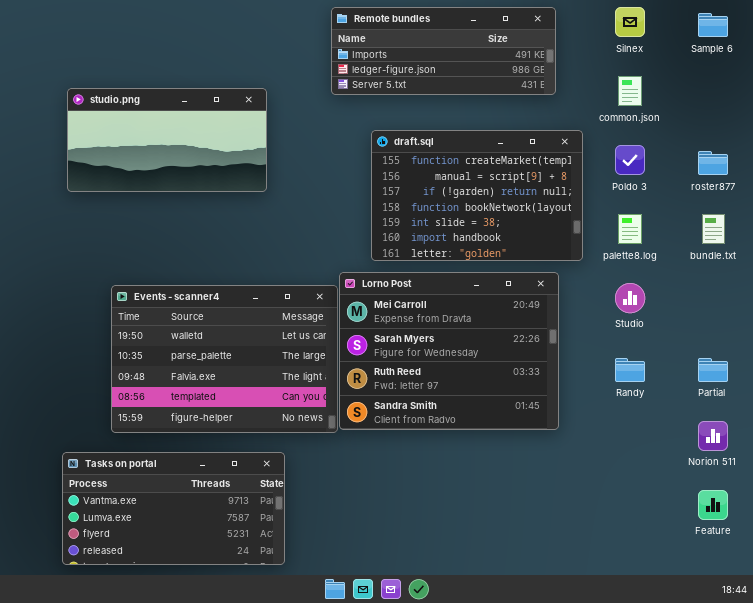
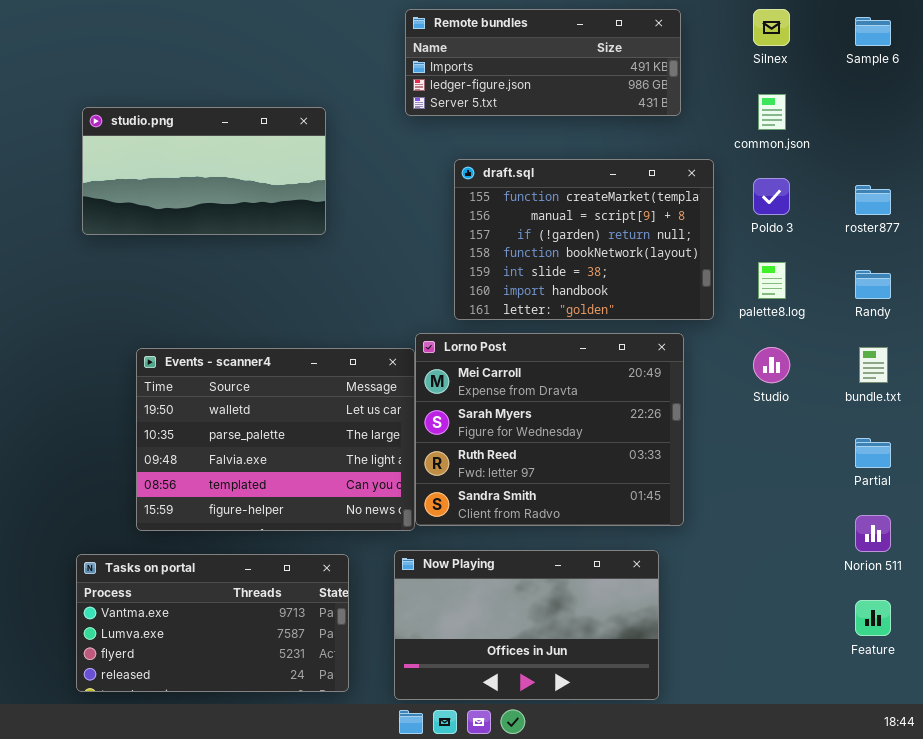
bundle.txt: [702,214,725,244] -> [859,347,888,383], moved
Randy: [615,358,645,382] -> [855,270,891,299], moved
Now Playing: none -> [394,550,659,700], opened

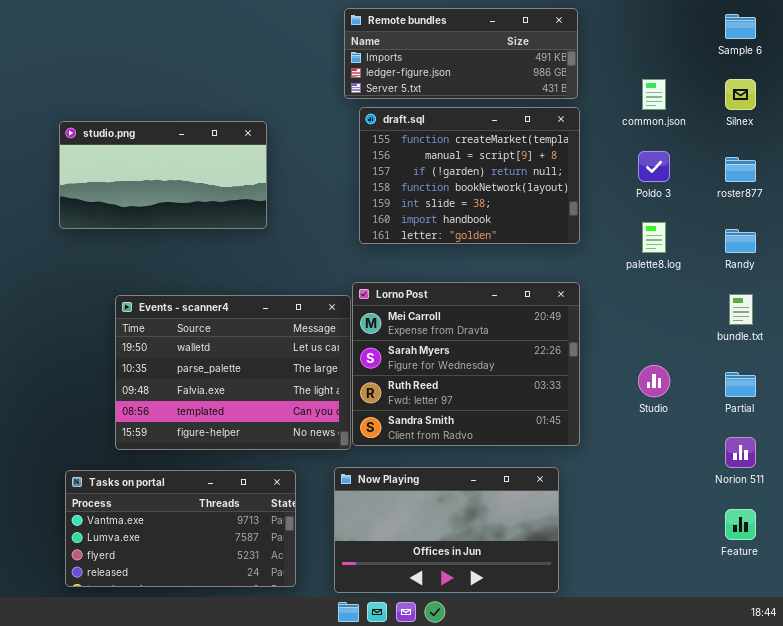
Silnex: [753,9,790,46] -> [725,79,756,110], moved
studio.png: [82,107,326,235] -> [59,121,267,229], moved
draft.sql: [454,159,714,320] -> [359,107,580,244], moved
Studio: [753,347,790,383] -> [638,365,670,397], moved

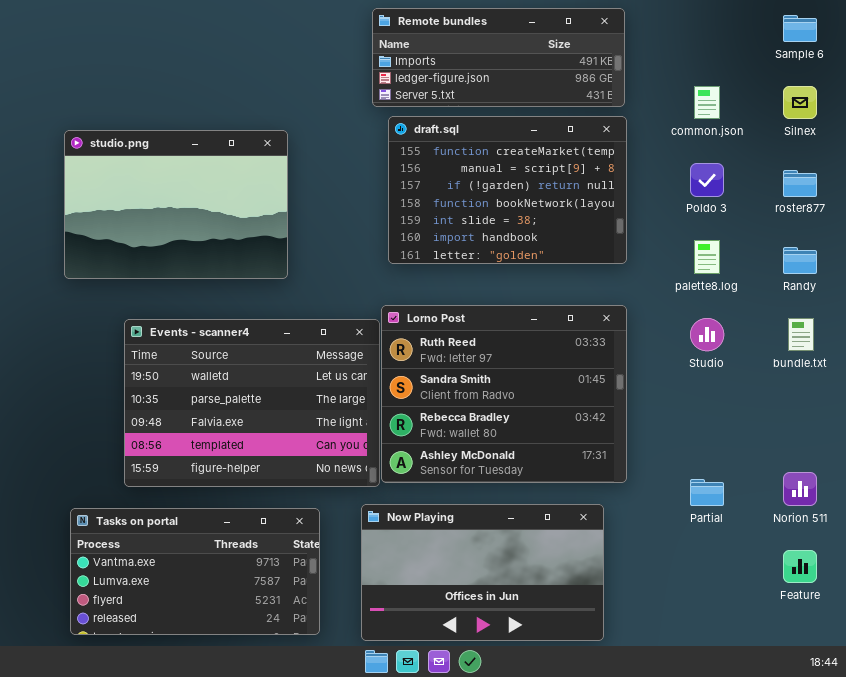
studio.png: [59,121,267,229] -> [64,130,288,279], resized
Lorno Post: [352,282,580,446] -> [381,305,627,483], scrolled down 2 rows
Studio: [638,365,670,397] -> [690,318,724,351], moved
Partial: [725,372,756,397] -> [690,479,724,506], moved

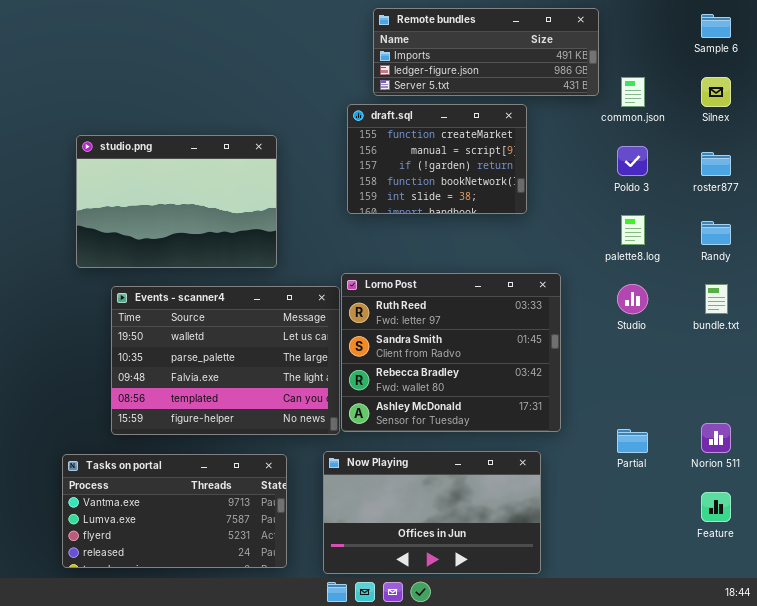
Remote bundles: [372,8,625,107] -> [373,8,599,96], moved
draft.sql: [388,116,627,264] -> [347,104,527,214], resized
studio.png: [64,130,288,279] -> [76,135,277,268], moved

